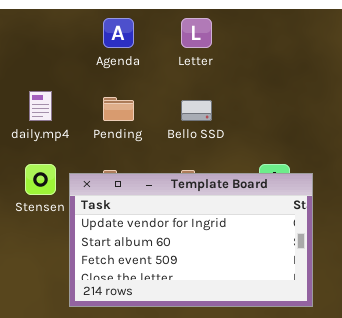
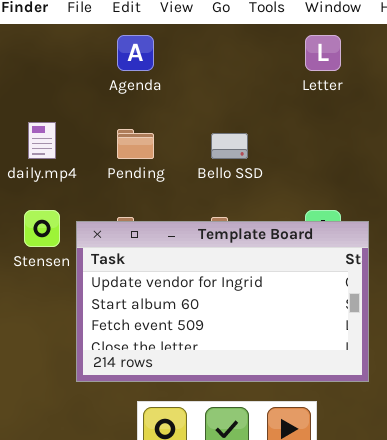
Letter: [181,18,212,48] -> [305,35,341,71], moved

